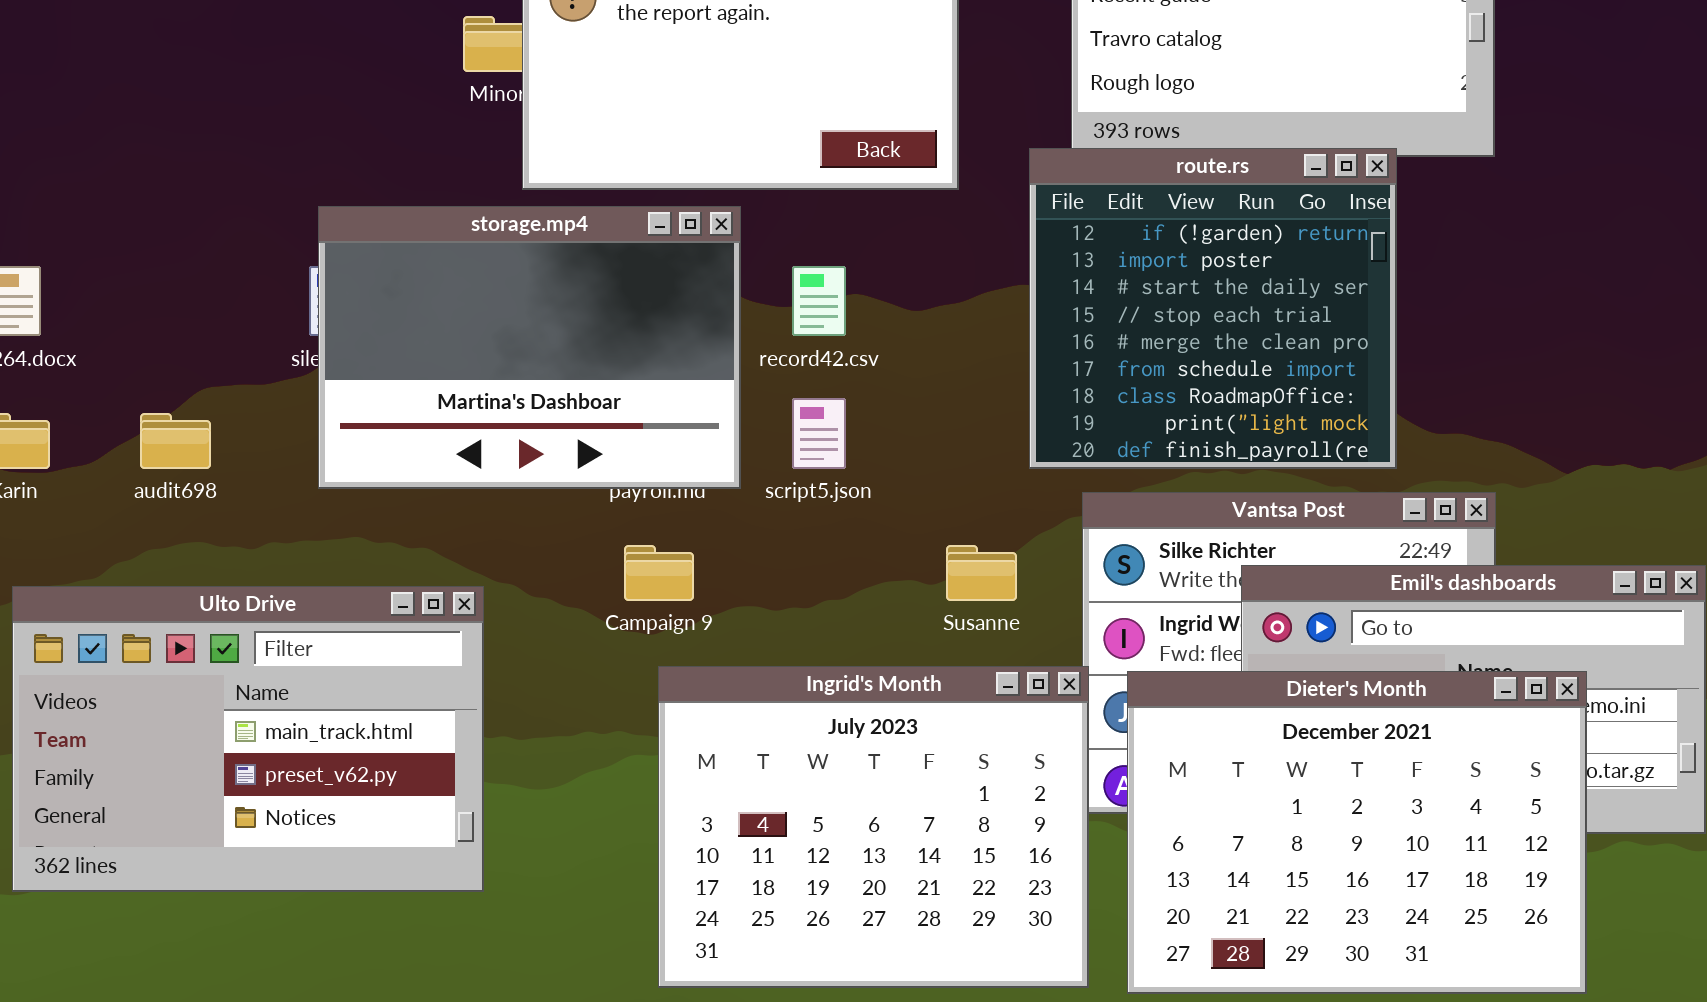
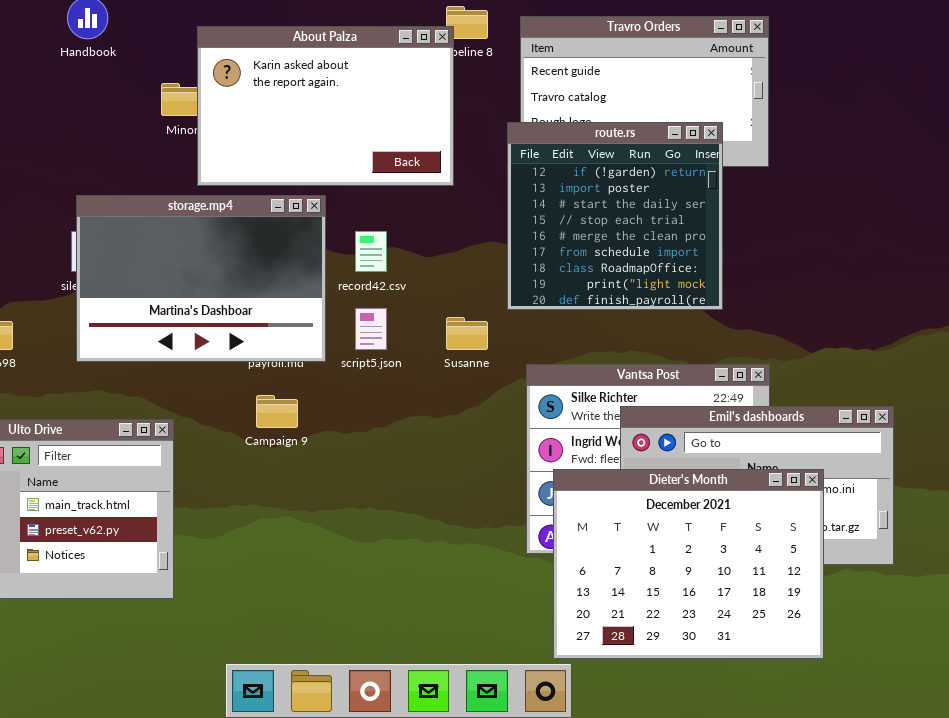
route.rs: [1029,148,1397,469] -> [507,122,723,310], moved
Susanne: [946,545,1017,601] -> [446,317,488,350], moved
Ingrid's Month: [658,666,1089,988] -> none, closed

